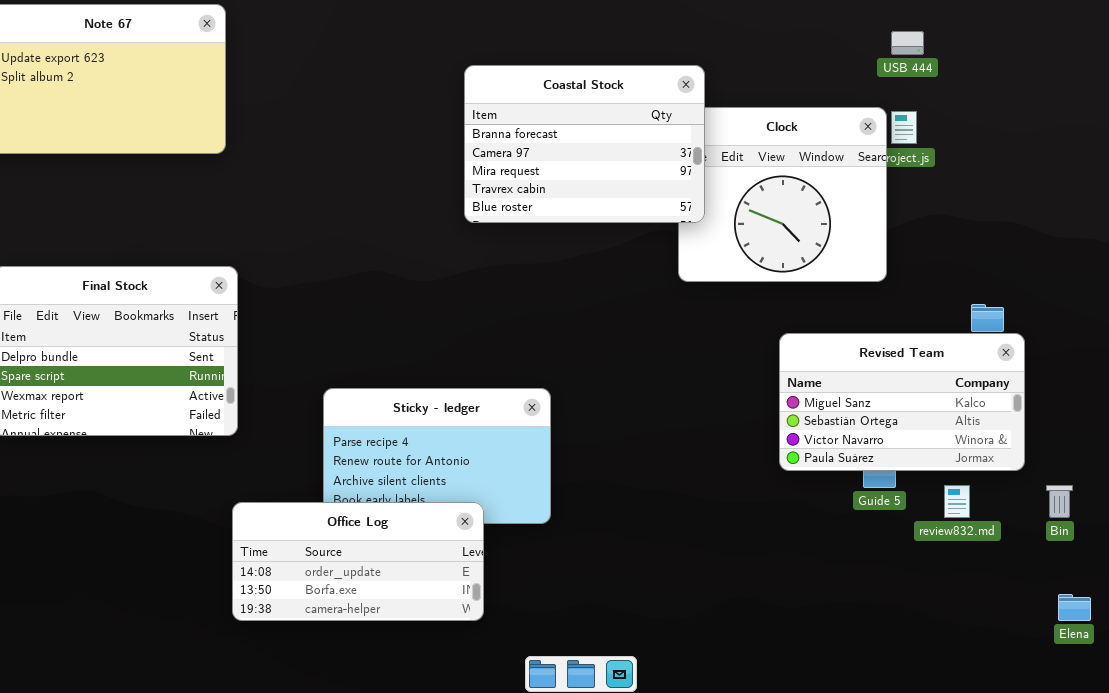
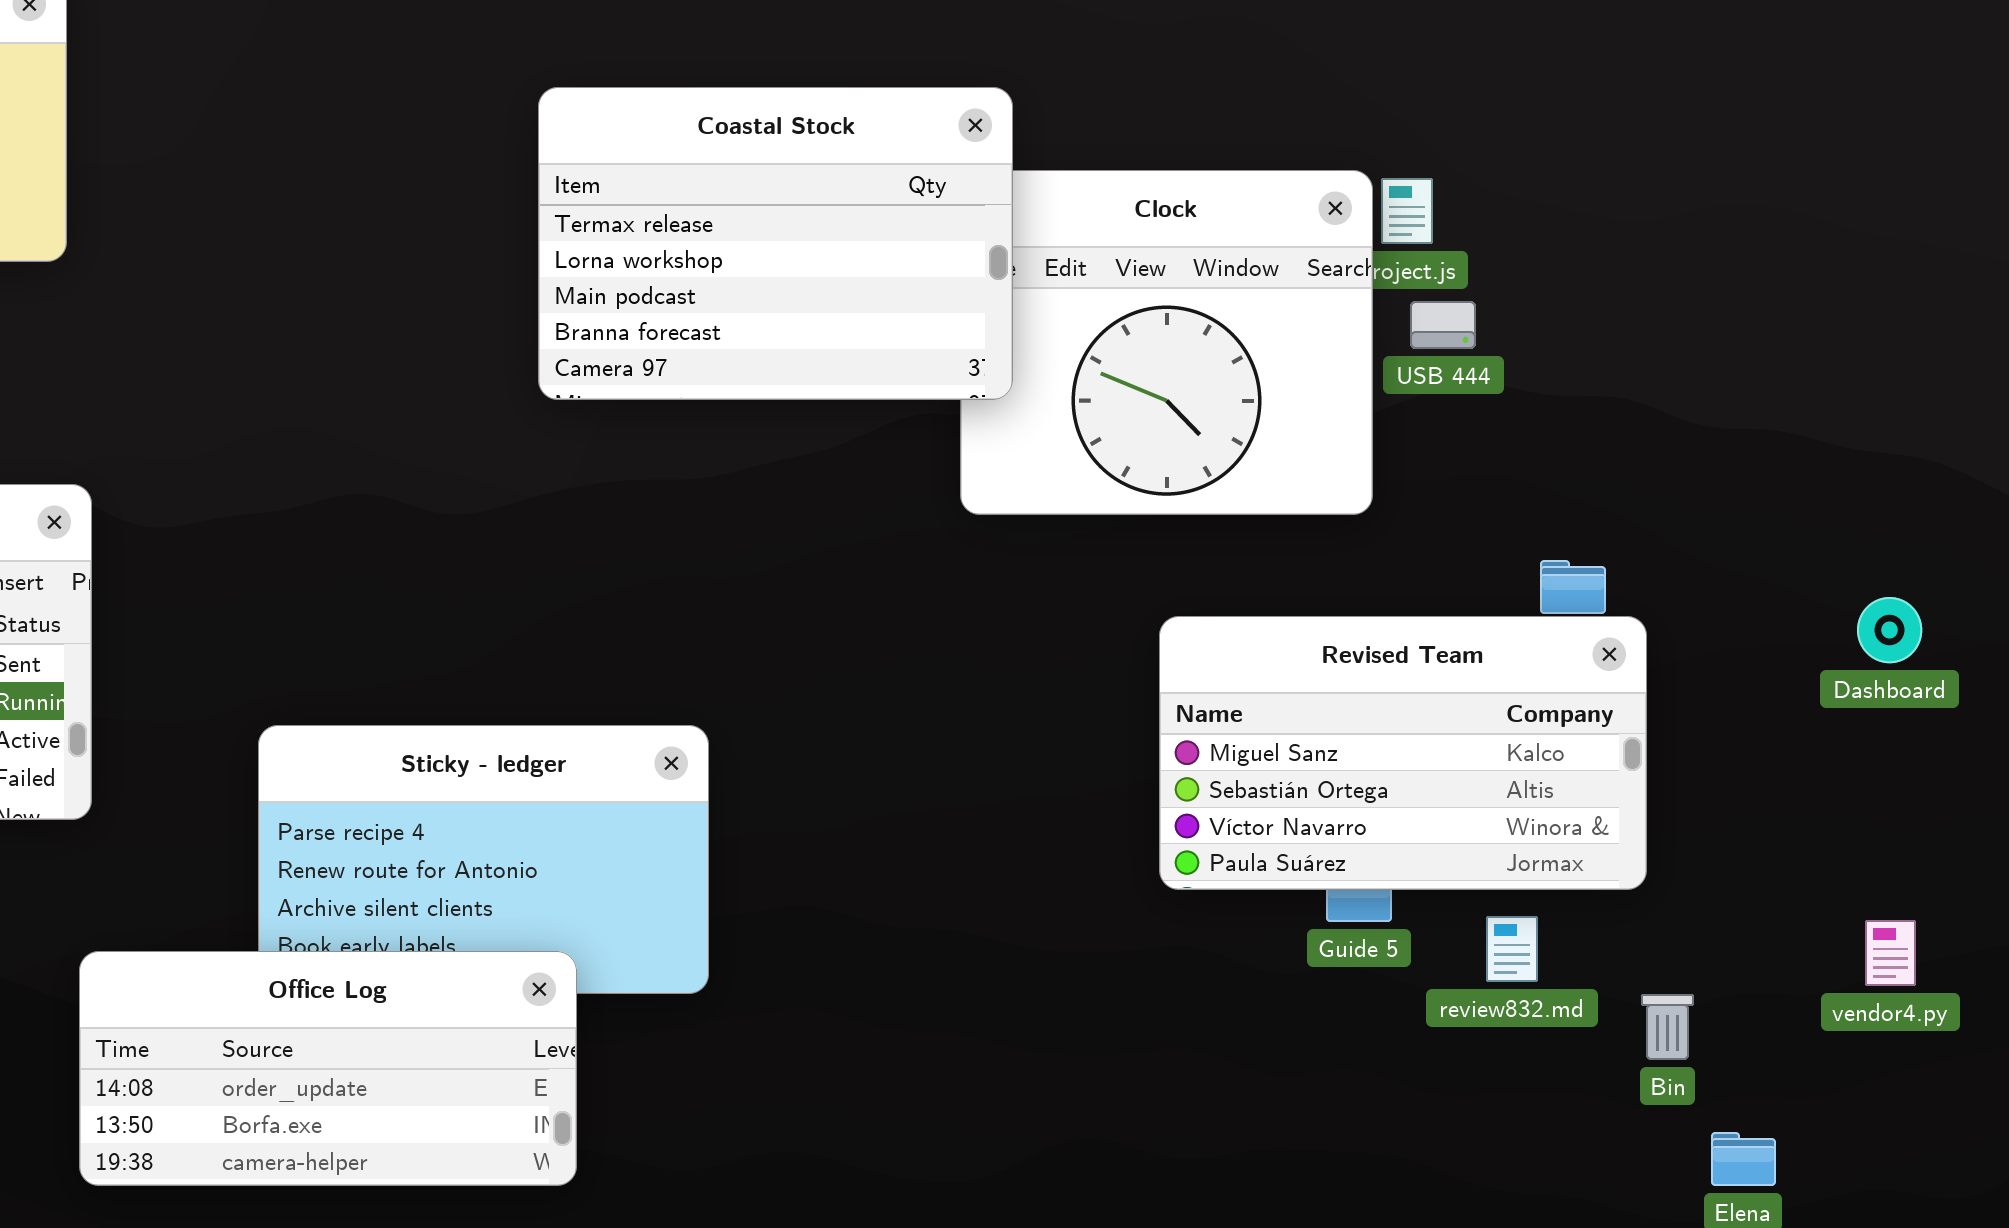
USB 444: [891,31,924,55] -> [1410,301,1476,349], moved
Coastal Stock: [464,65,705,223] -> [538,87,1013,400], scrolled up 3 rows
Bin: [1046,485,1073,518] -> [1641,994,1694,1060], moved

